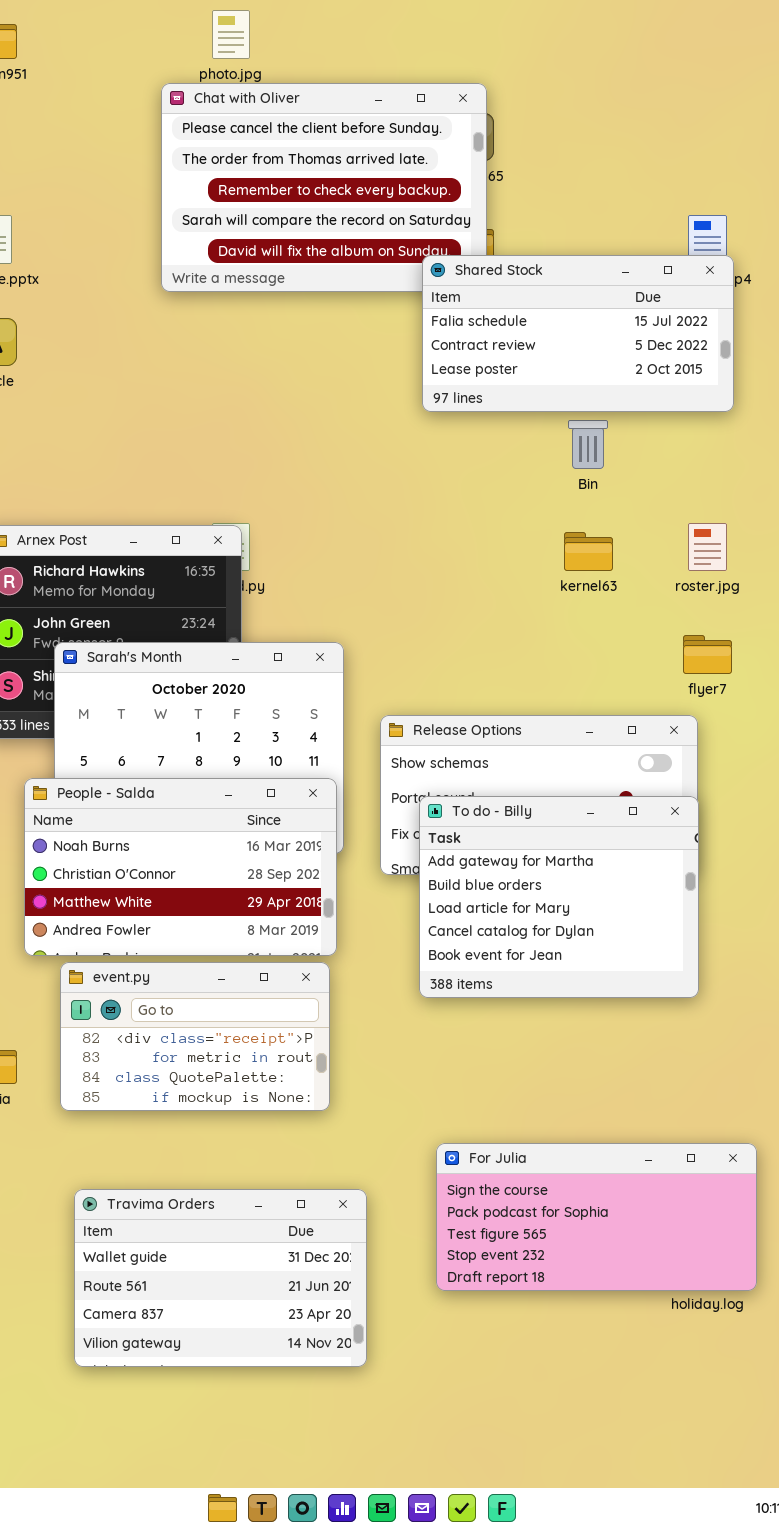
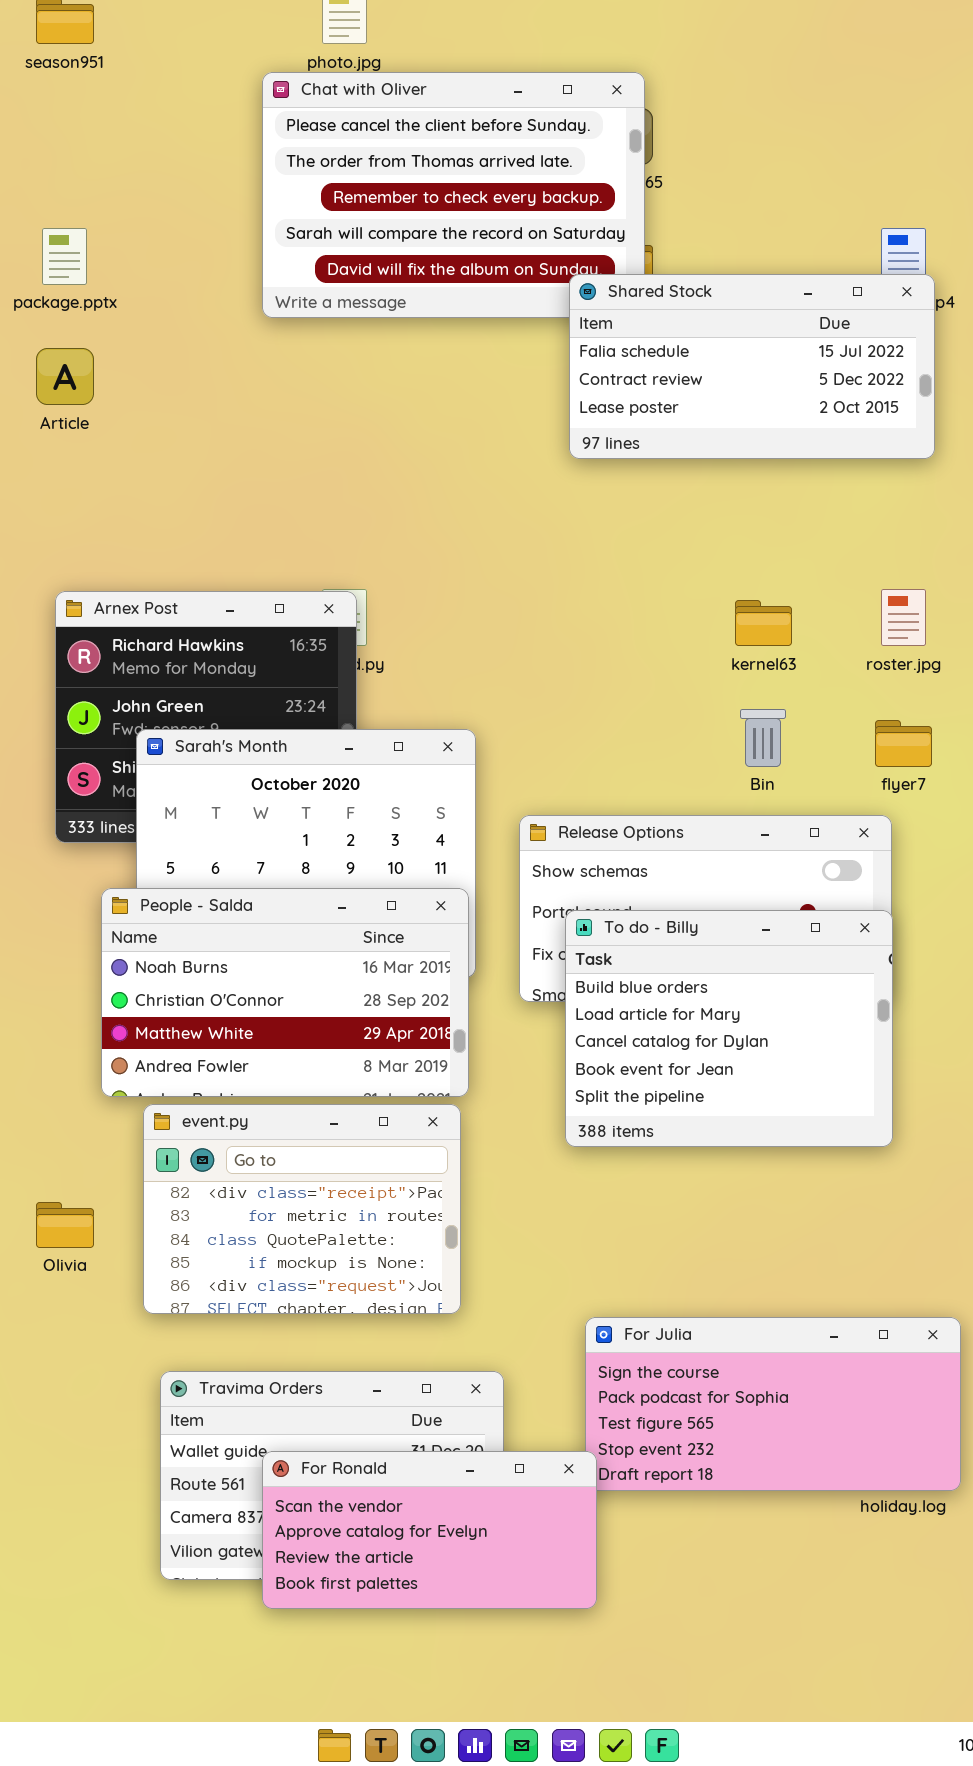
Bin: [568,420,608,469] -> [740,709,786,767], moved
To do - Billy: [419,796,699,998] -> [565,910,893,1147], scrolled down 1 row
event.py: [60,962,330,1111] -> [143,1104,461,1314], resized
For Ronald: none -> [262,1451,597,1609], opened

